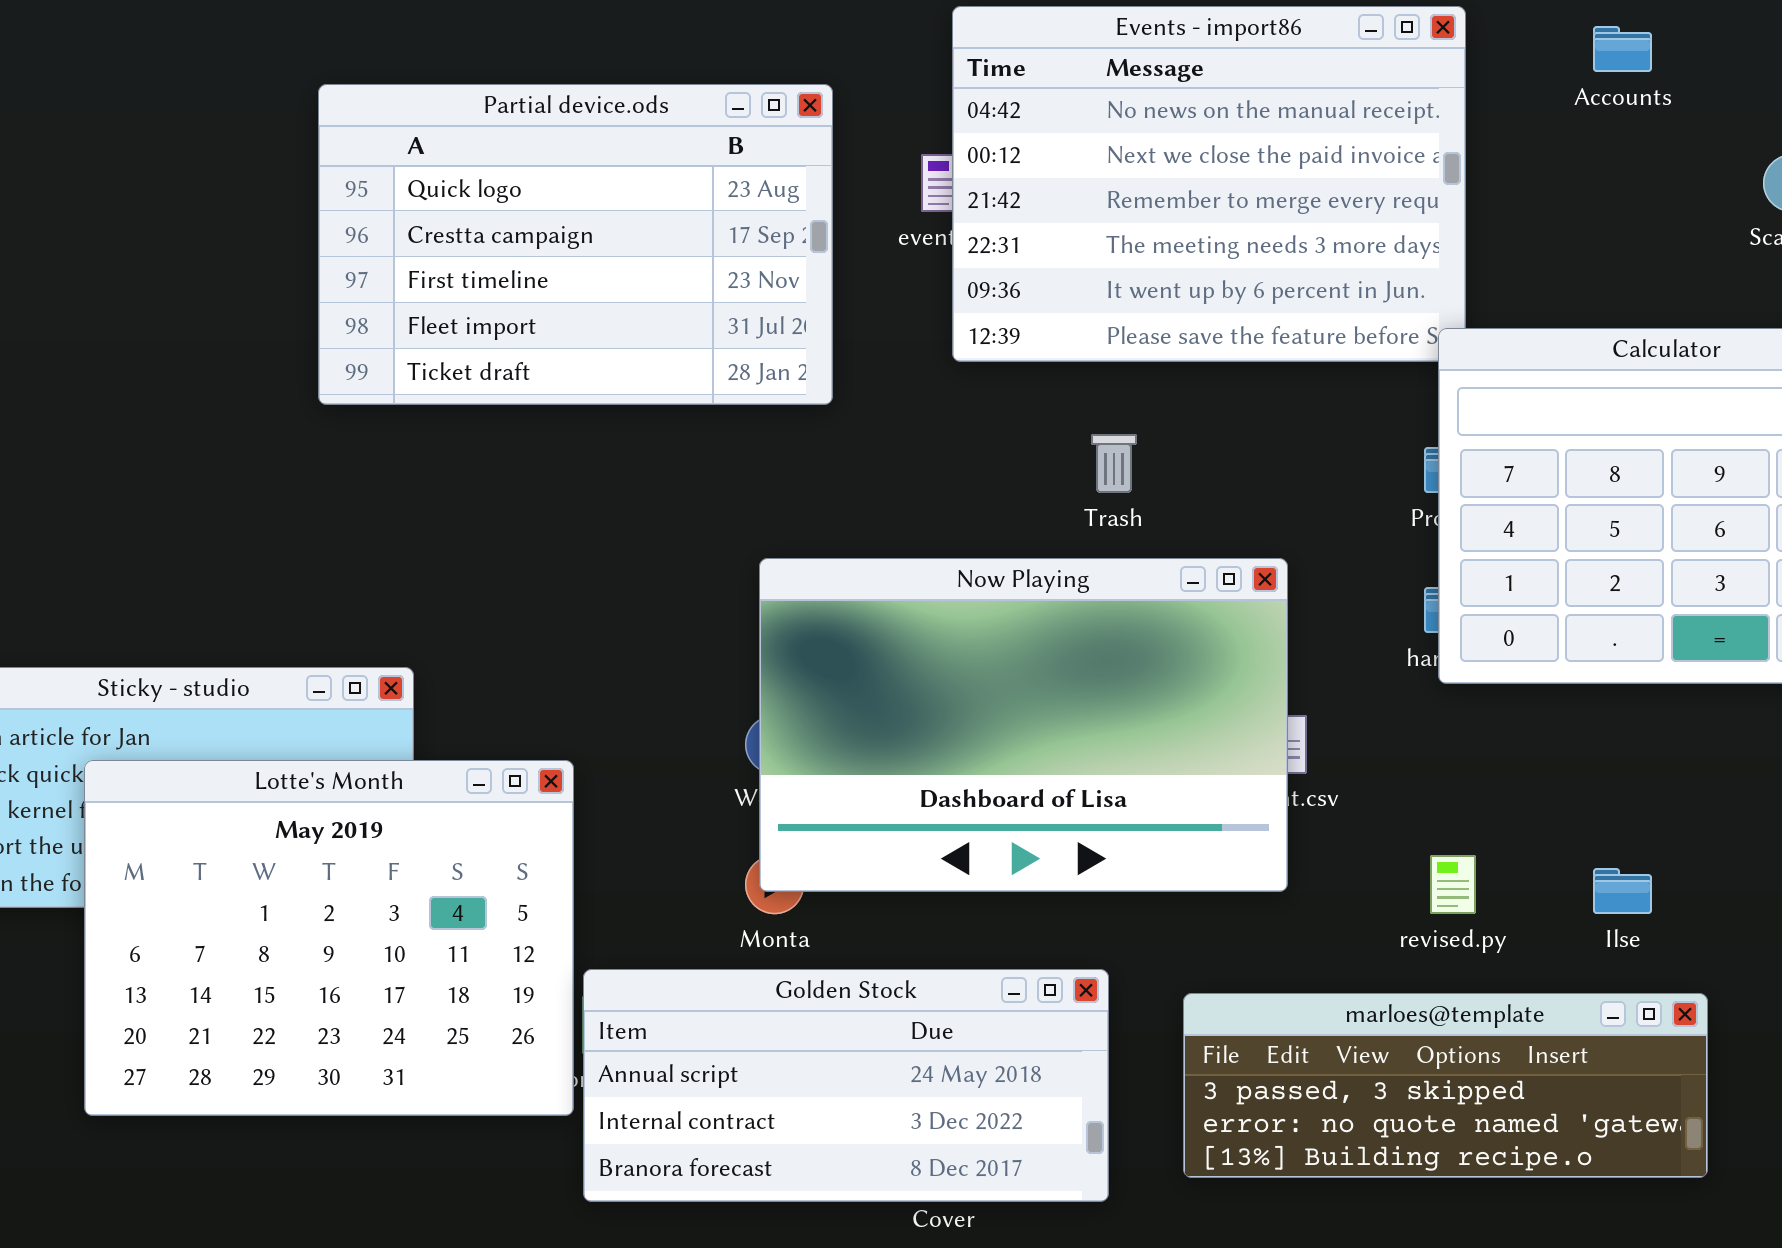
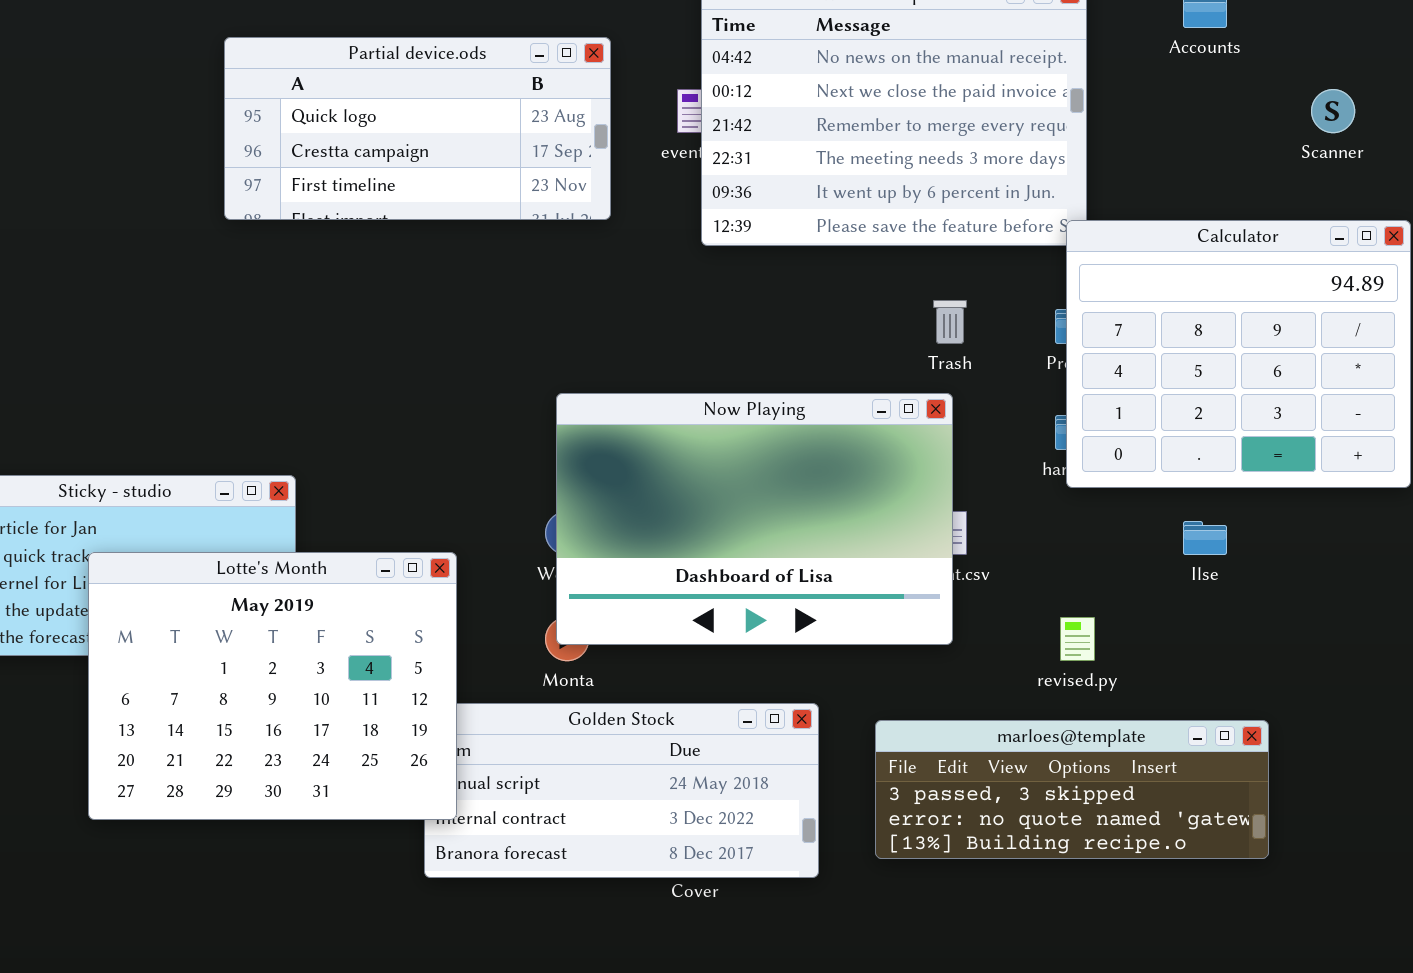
Partial device.ods: [318,84,833,405] -> [224,37,611,220], resized
Trash: [1091,434,1137,493] -> [933,300,967,344], moved
Lotte's Month: [84,760,574,1116] -> [88,552,457,820], moved
Ilse: [1593,868,1652,914] -> [1183,521,1227,555], moved

